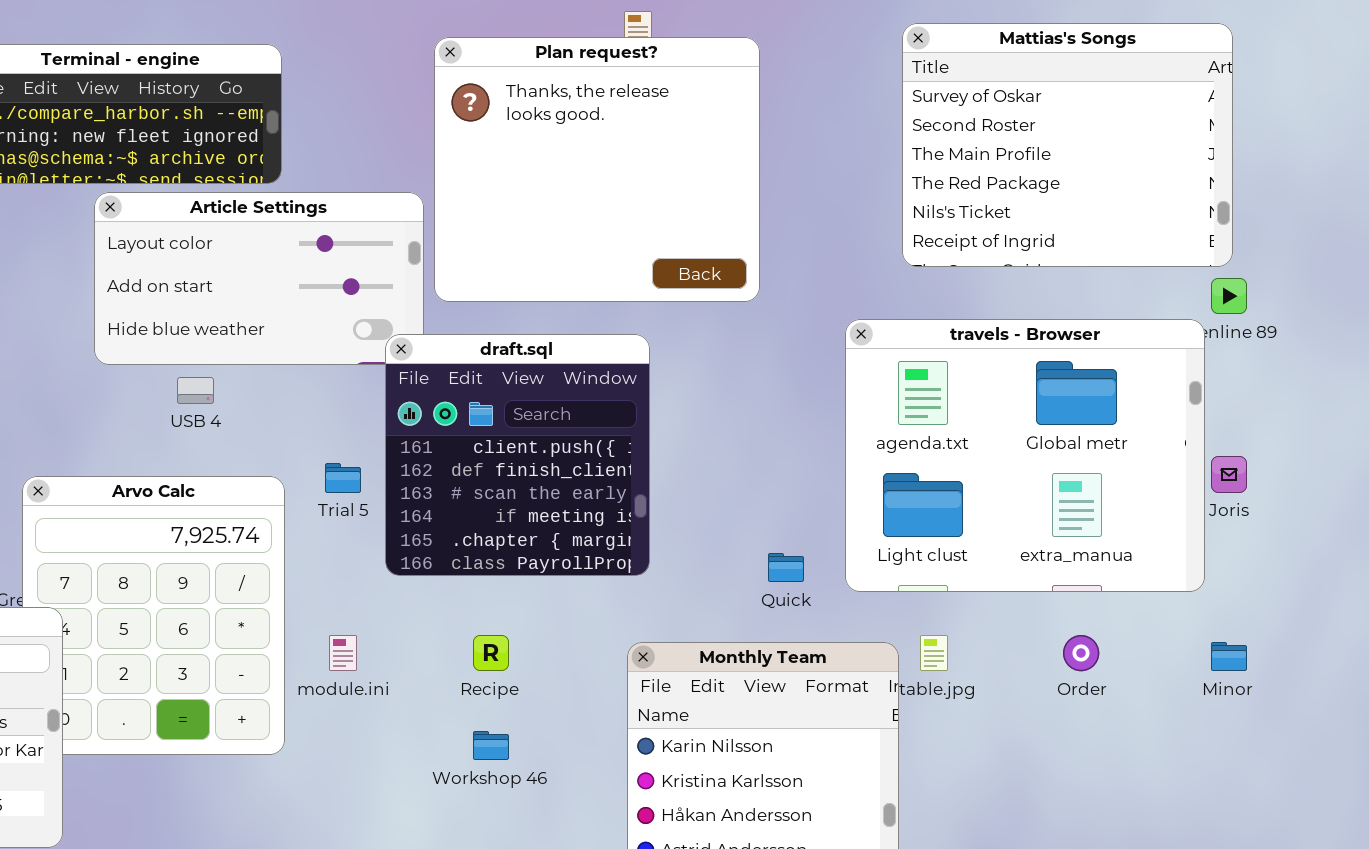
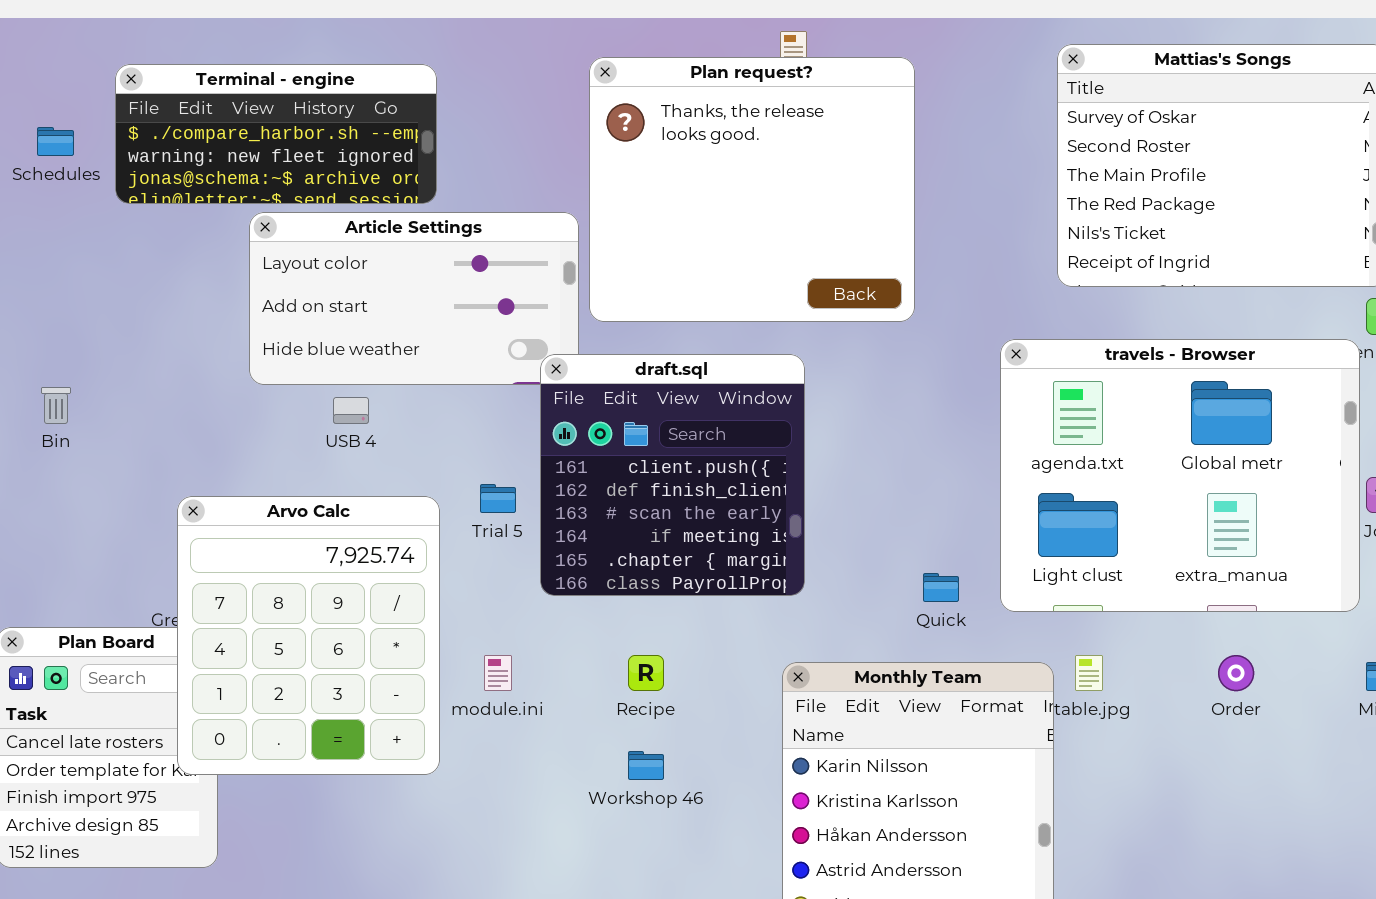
Arvo Calc: [22,476,285,755] -> [177,496,440,775], raised

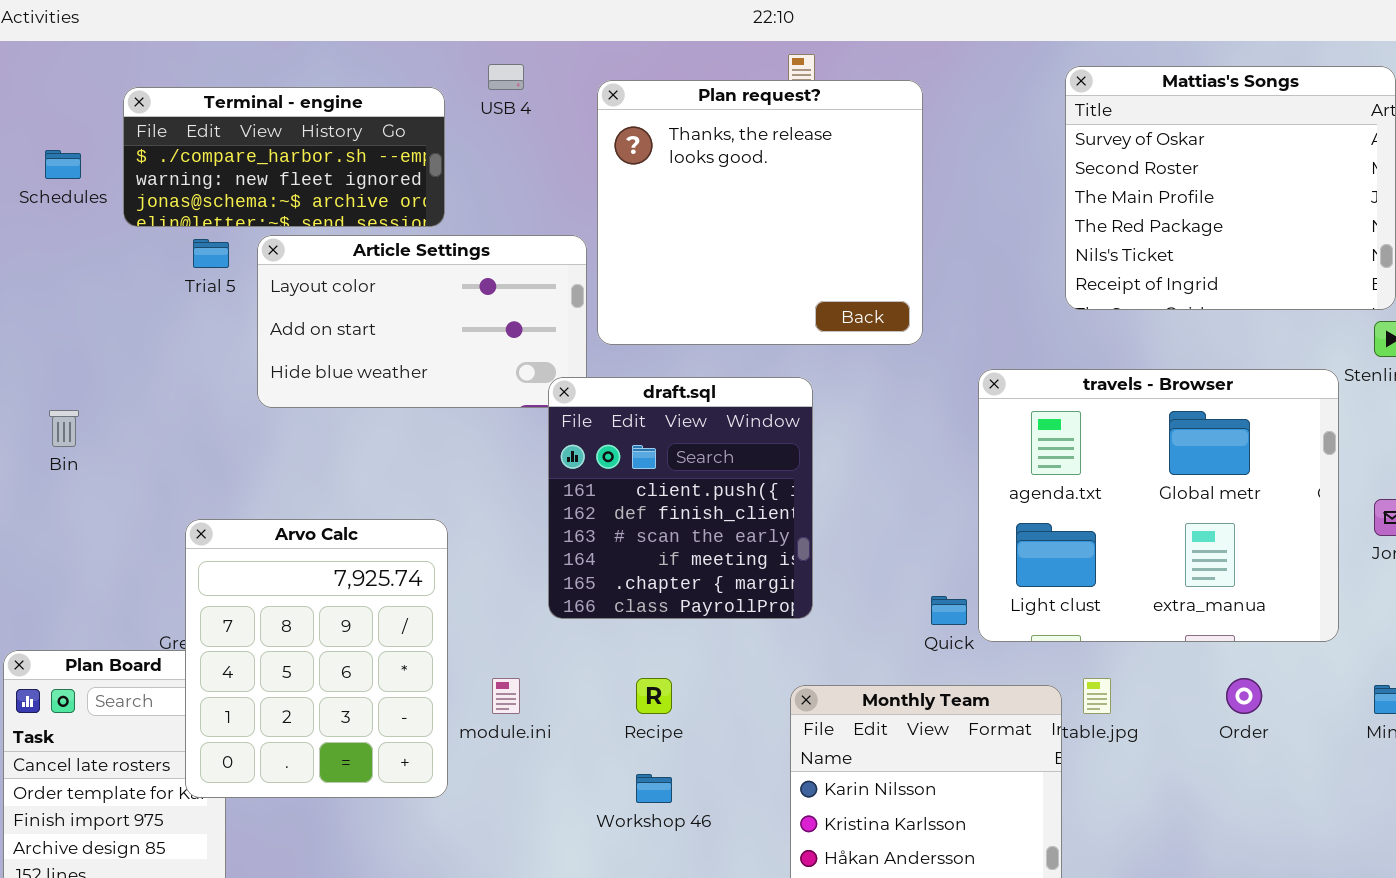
travels - Browser: [1000,339,1360,612] -> [978,369,1339,642], moved
USB 4: [333,397,369,424] -> [488,64,524,90], moved
Trial 5: [480,484,516,513] -> [193,239,229,268], moved

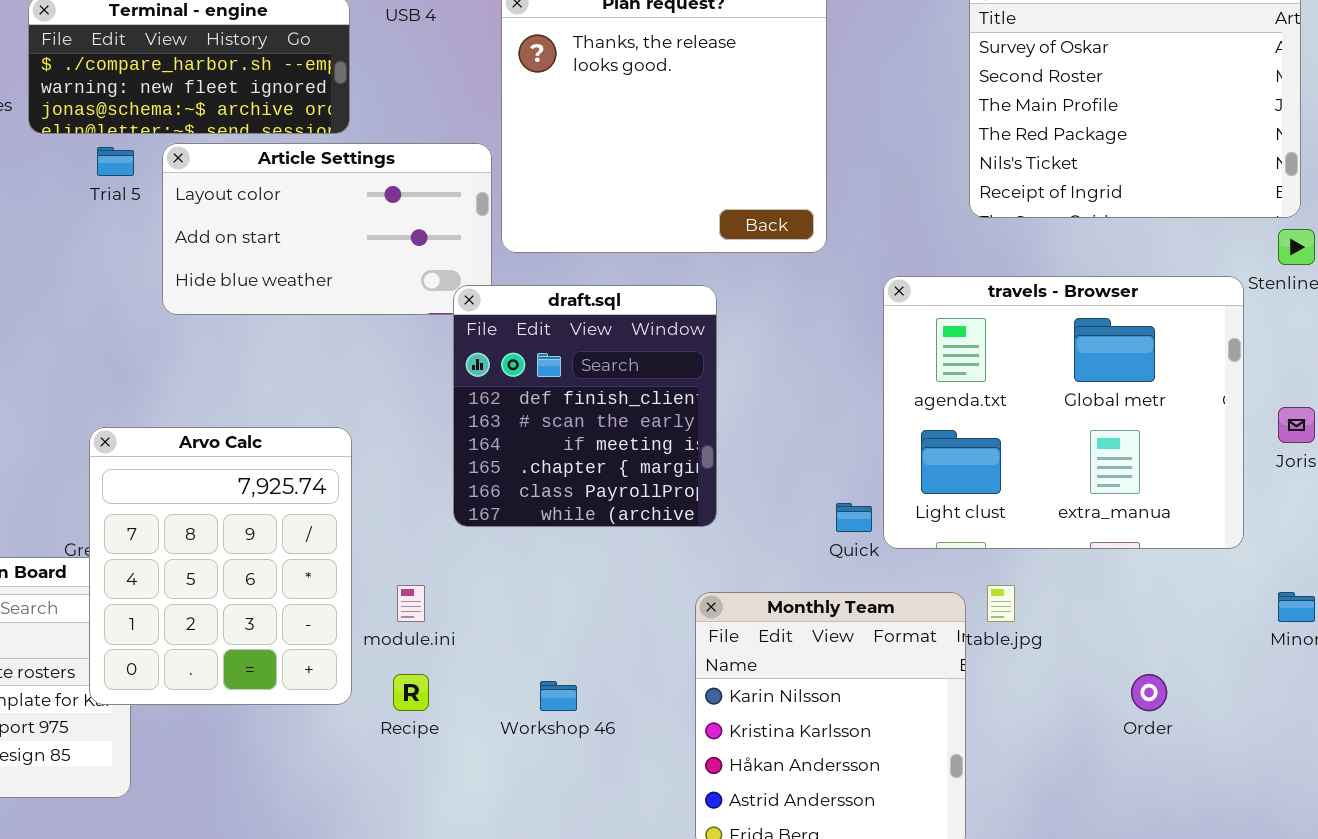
draft.sql: [548,377,813,619] -> [453,285,717,527], scrolled down 1 row
Recipe: [636,678,672,714] -> [393,674,429,711], moved
Order: [1226,678,1262,714] -> [1131,674,1167,711], moved

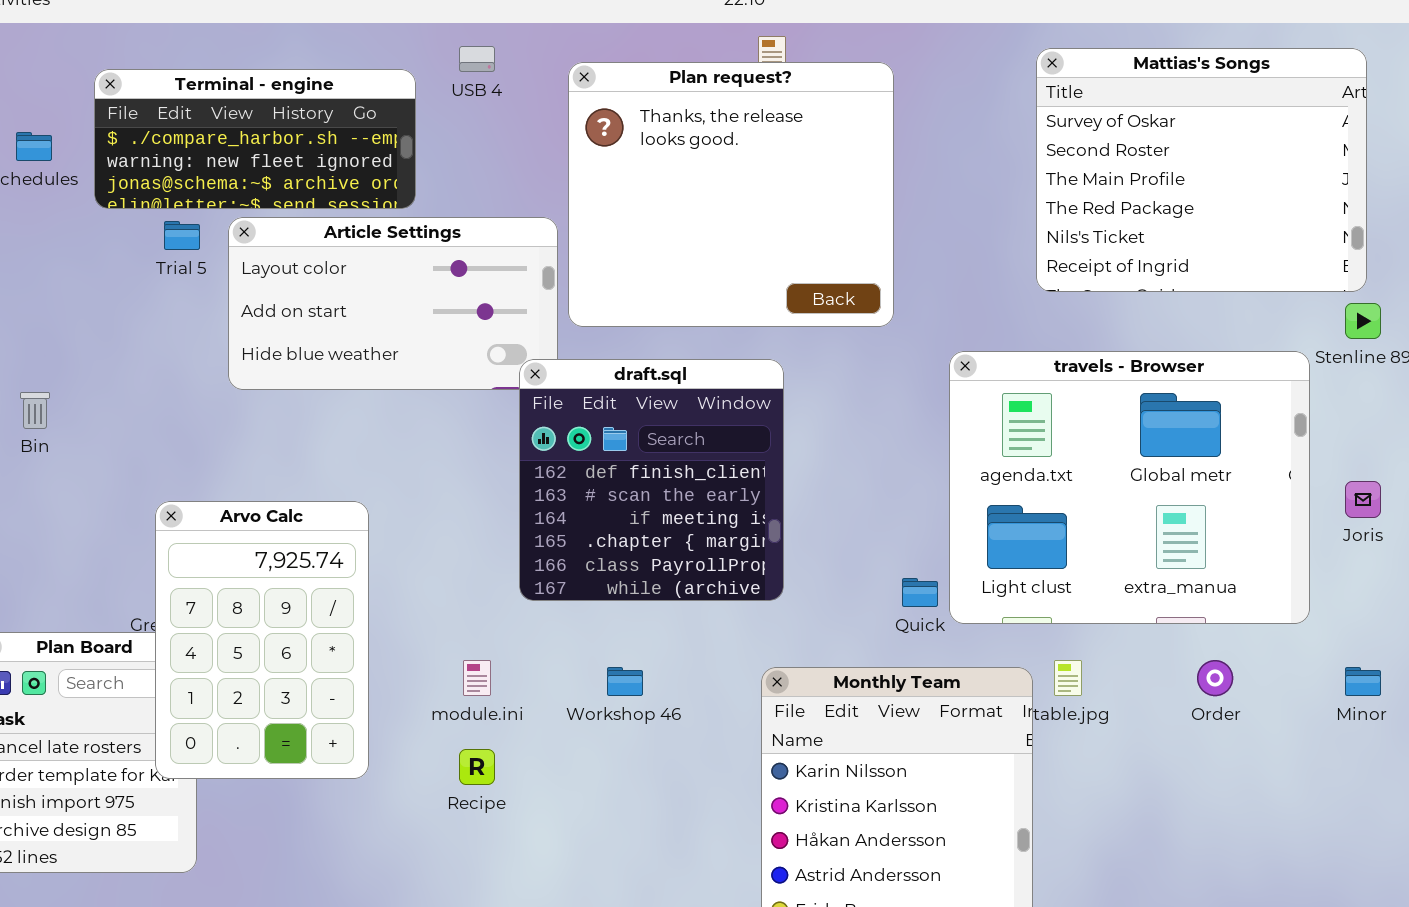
Arvo Calc: [89,427,352,705] -> [155,501,369,779], resized
Order: [1131,674,1167,711] -> [1197,660,1233,696], moved
Workshop 46: [540,681,577,711] -> [607,667,643,696], moved

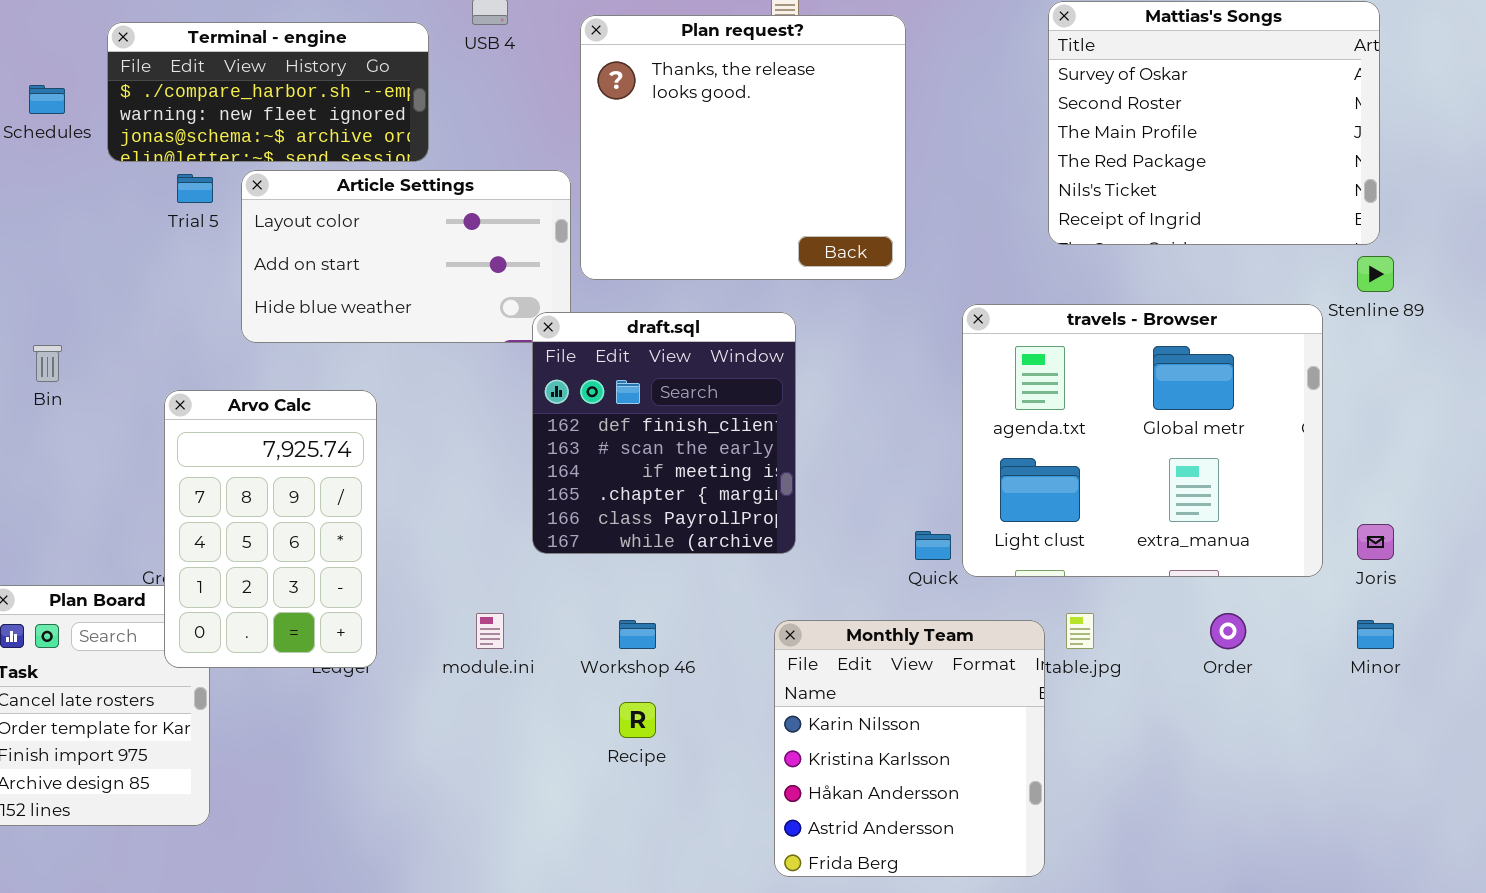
Joris: [1345,481,1381,518] -> [1357,524,1394,560], moved
Arvo Calc: [155,501,369,779] -> [164,390,377,668], moved
Recipe: [459,749,495,785] -> [619,702,656,738], moved

